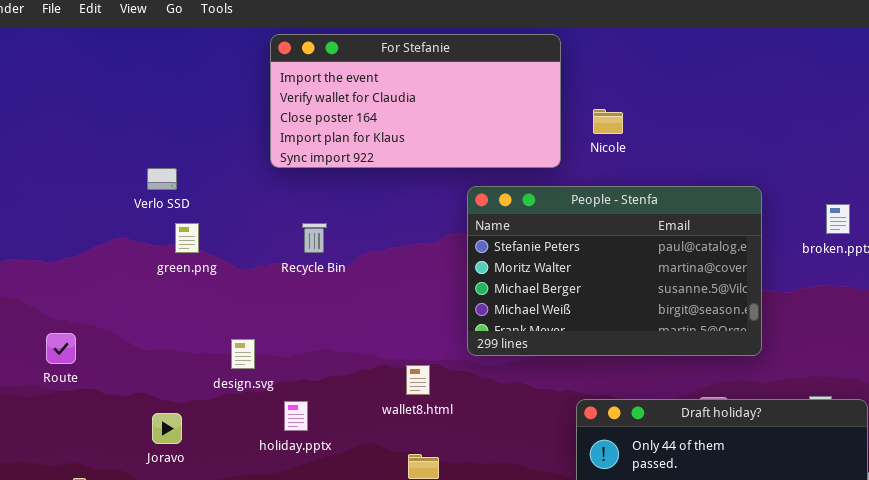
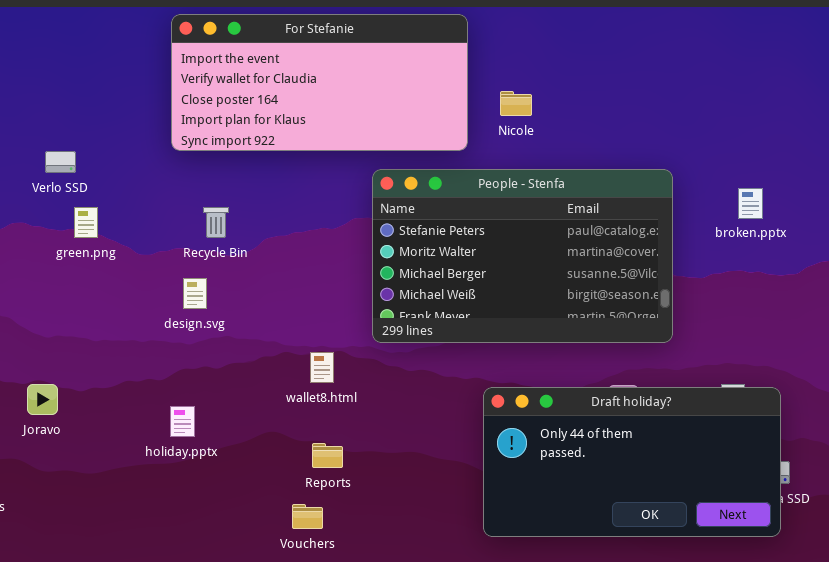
design.svg: [231,339,255,369] -> [183,278,207,309], moved
holiday.pptx: [284,401,308,431] -> [170,406,195,437], moved
Joravo: [152,413,182,444] -> [27,384,58,415], moved

